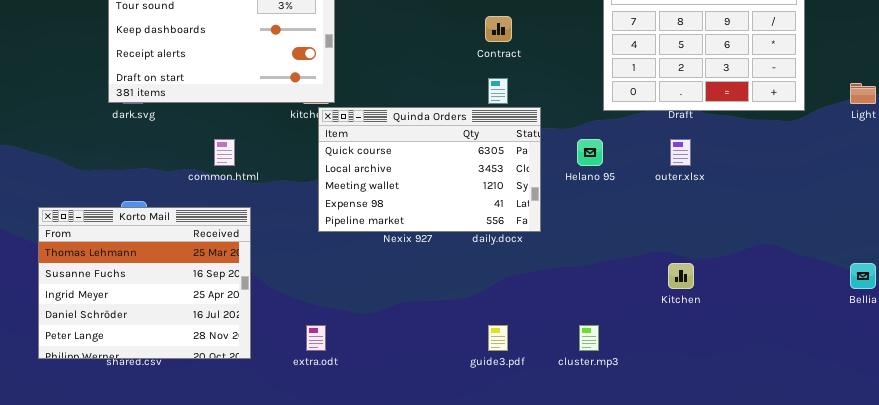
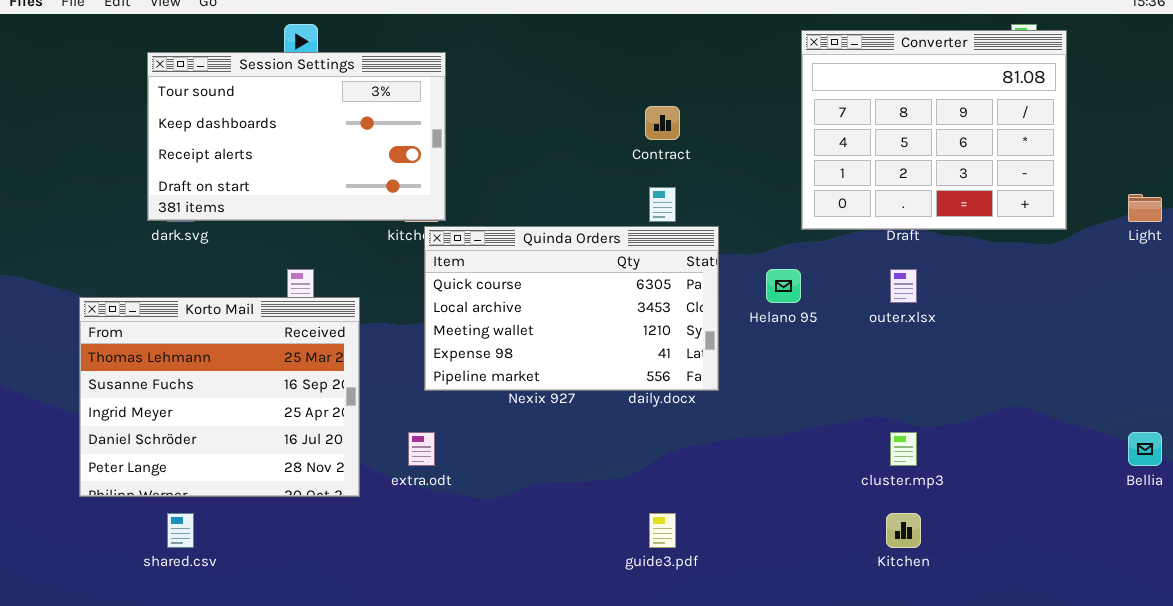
Korto Mail: [38,207,251,359] -> [79,297,360,497], moved
Kitchen: [668,263,694,289] -> [886,513,921,548], moved
extra.odt: [306,325,326,351] -> [408,432,435,466], moved
cluster.mp3: [579,325,599,351] -> [890,432,917,466], moved

